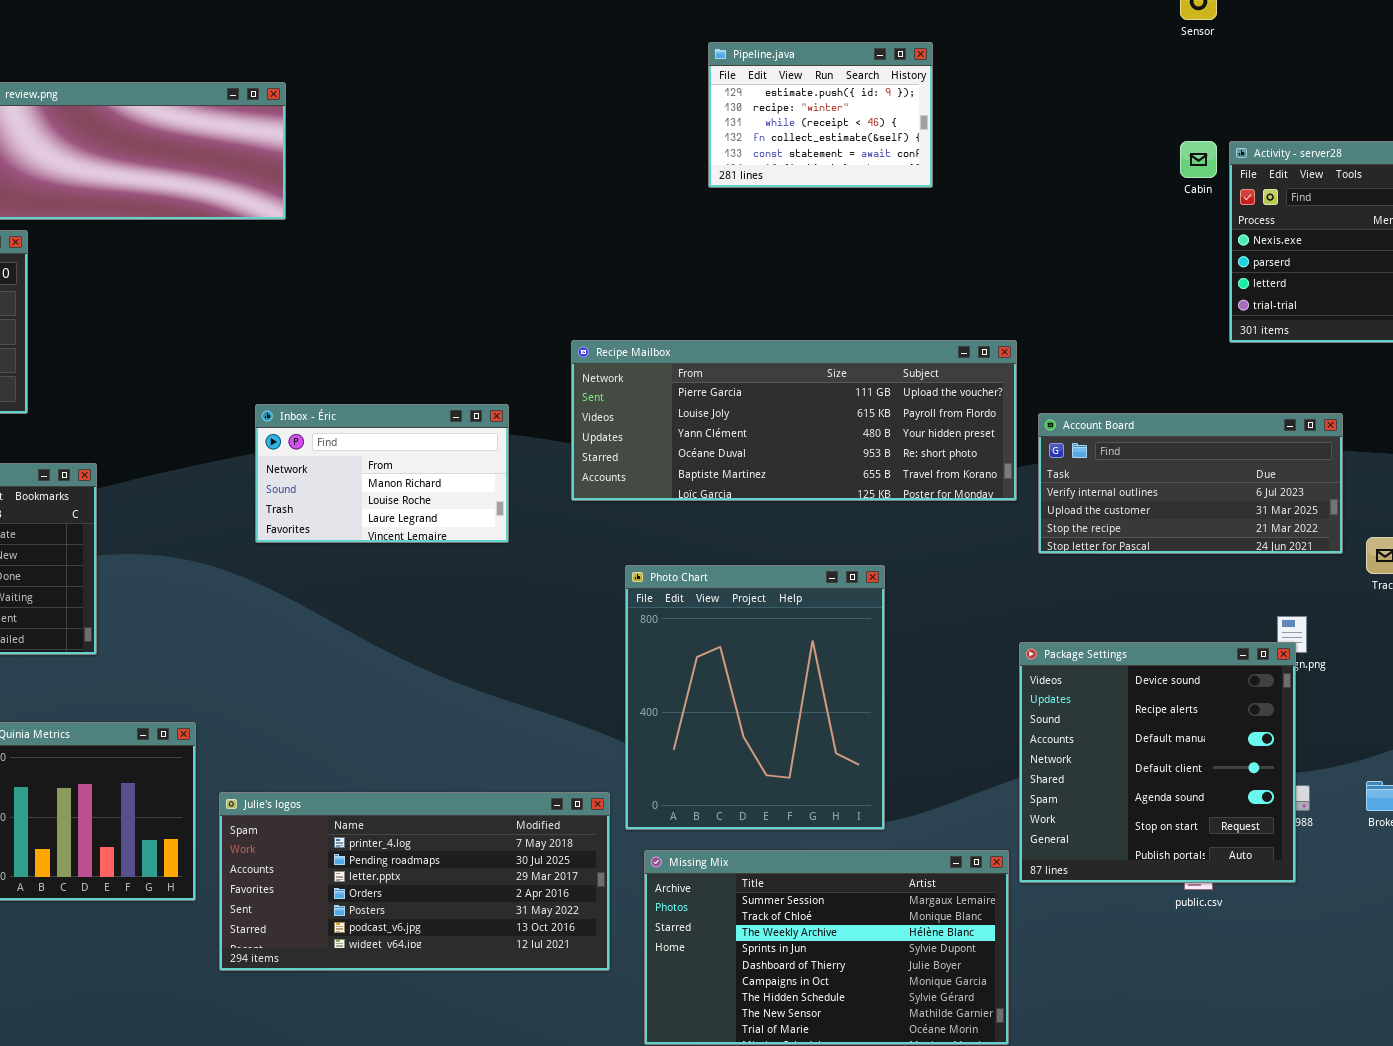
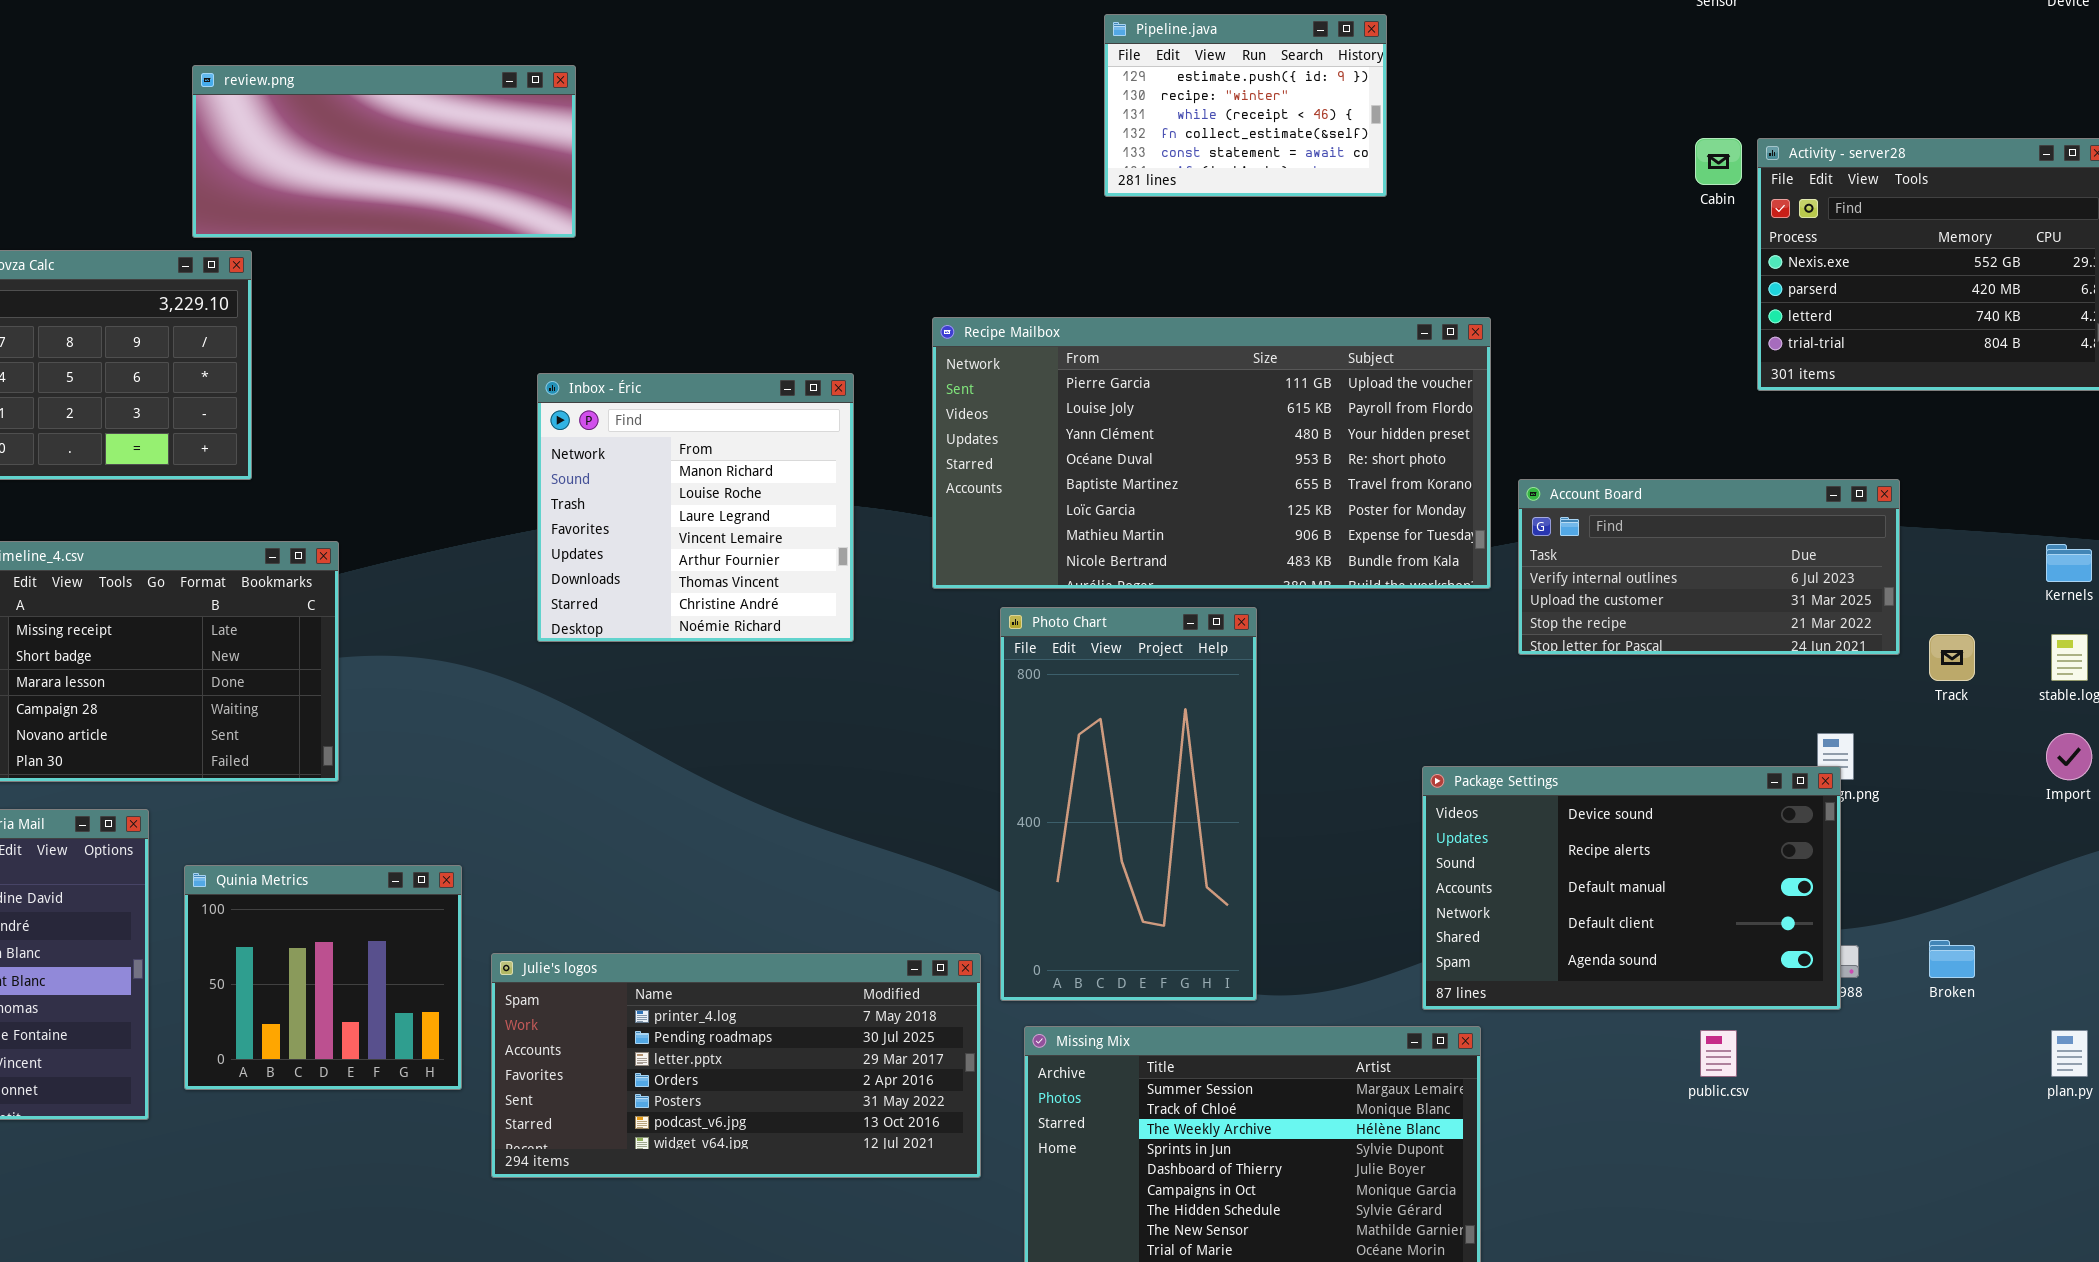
Recipe Mailbox: [571,340,1017,501] -> [932,317,1491,589], resized
Inbox - Éric: [255,404,509,543] -> [537,373,854,642], resized
Photo Chart: [625,565,885,830] -> [1000,607,1257,1001], resized
Package Settings: [1019,642,1296,883] -> [1422,766,1841,1010], resized

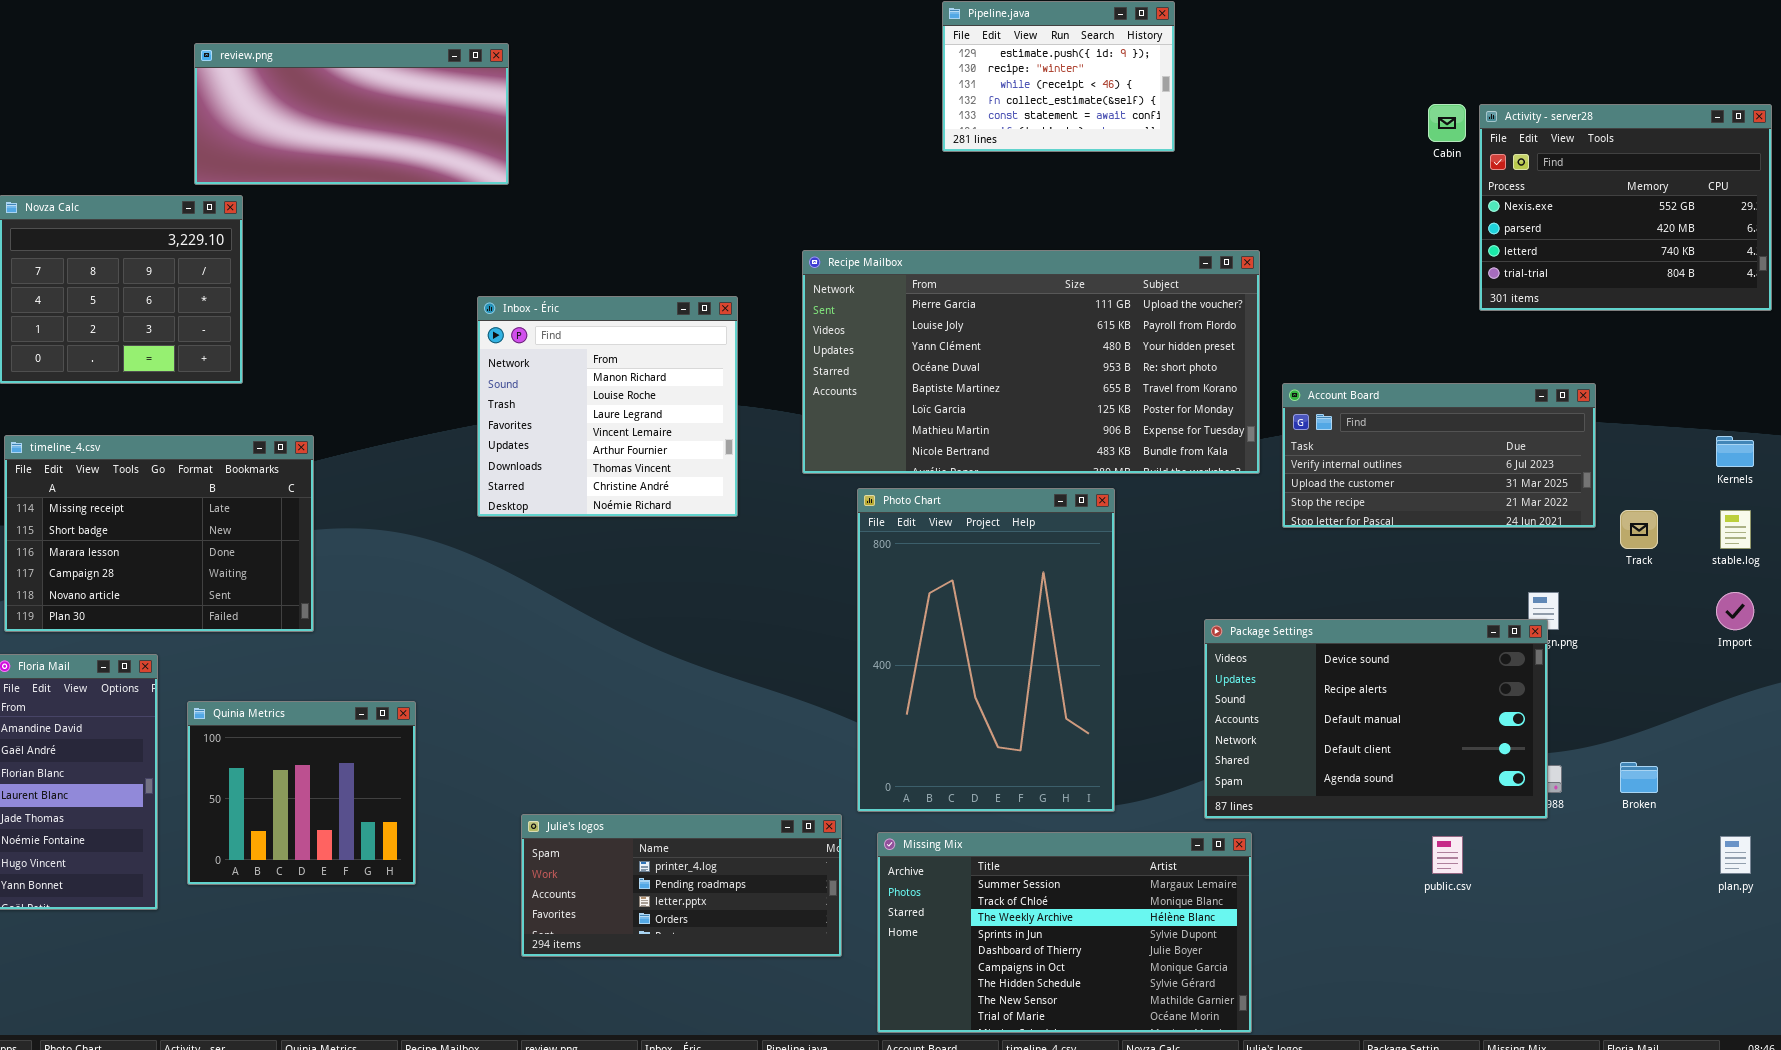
Photo Chart: [1000,607,1257,1001] -> [857,488,1115,812], resized
Julie's logos: [491,953,981,1178] -> [521,814,842,957], resized

